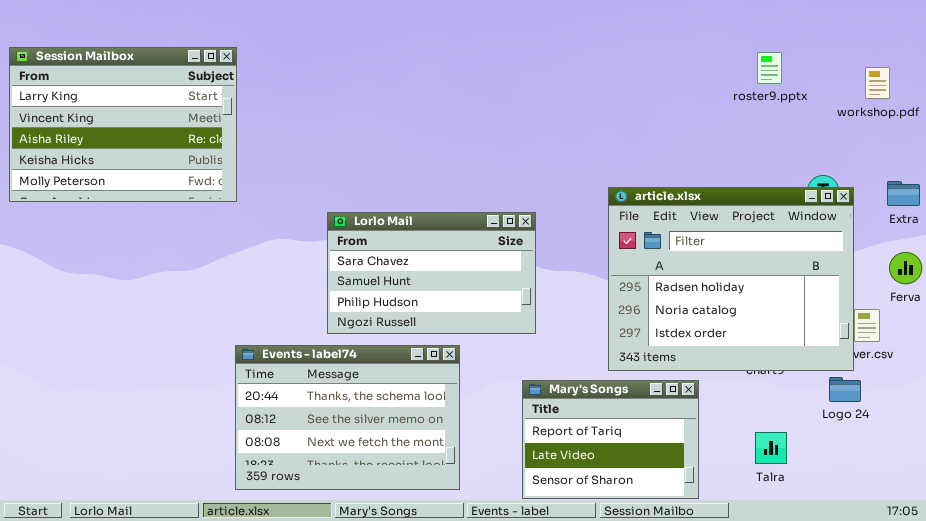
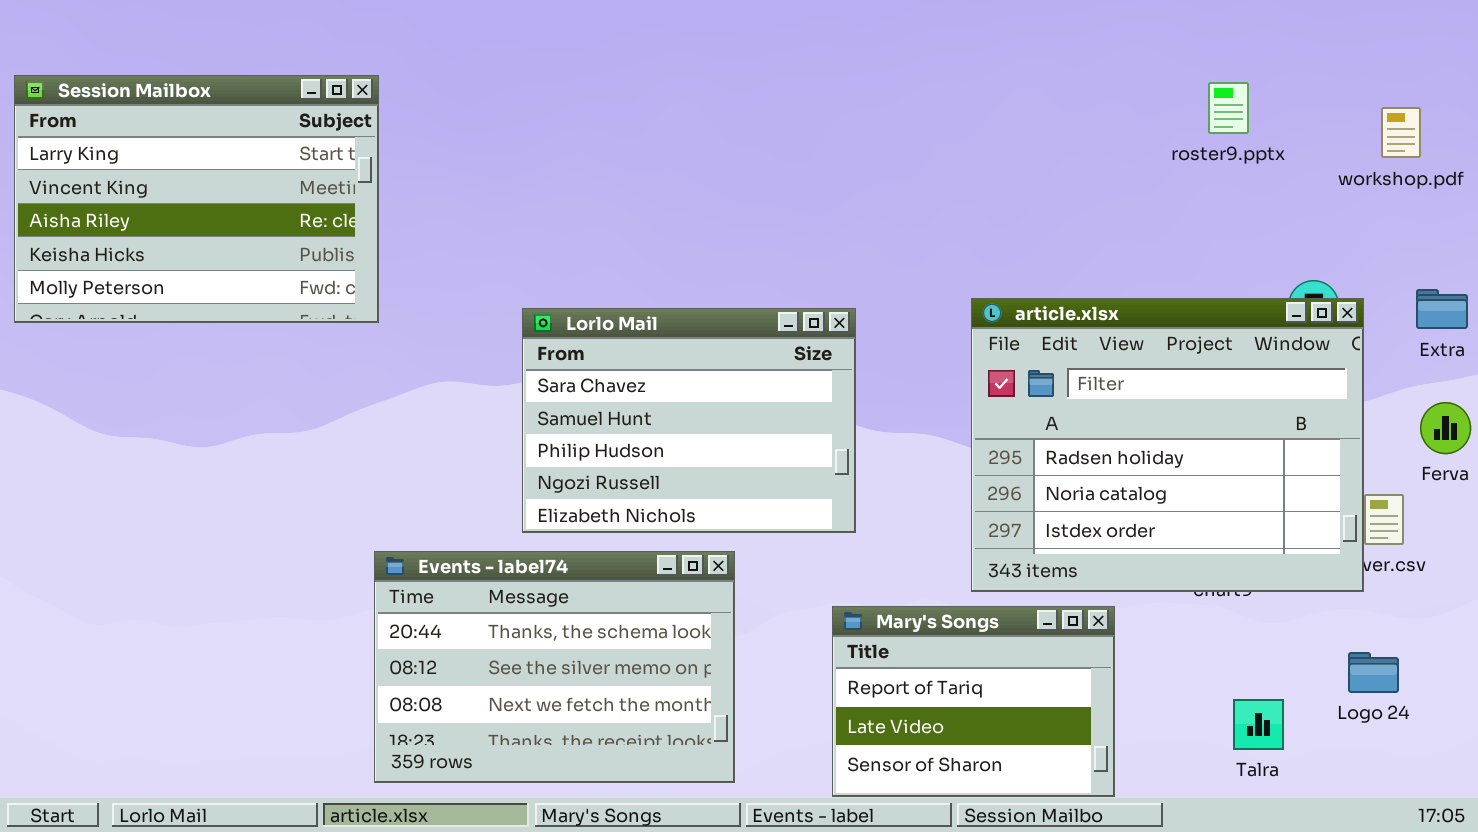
Lorlo Mail: [327,212,536,334] -> [522,308,856,533], resized
Logo 24: [829,377,861,402] -> [1348,652,1399,693], moved
Talra: [755,432,787,464] -> [1233,699,1284,750], moved

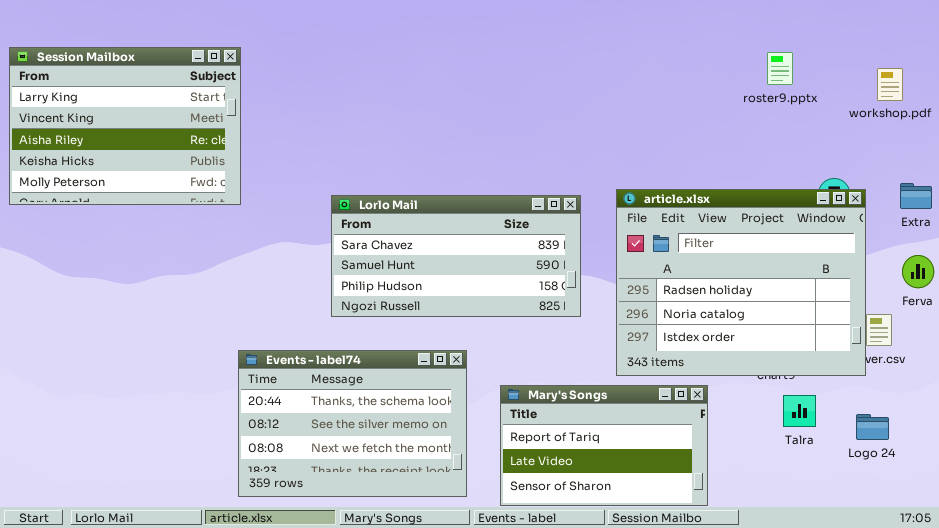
Lorlo Mail: [522,308,856,533] -> [331,195,581,317], resized
Mary's Songs: [832,606,1115,797] -> [500,385,708,506], resized
Talra: [1233,699,1284,750] -> [783,395,816,427], moved

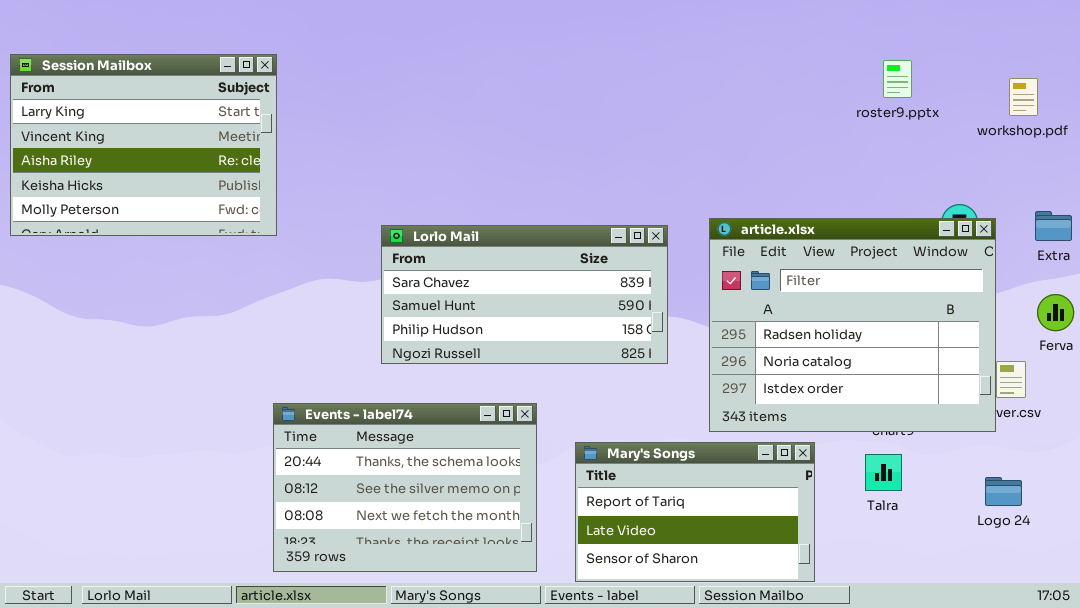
Talra: [783,395,816,427] -> [865,454,902,491], moved

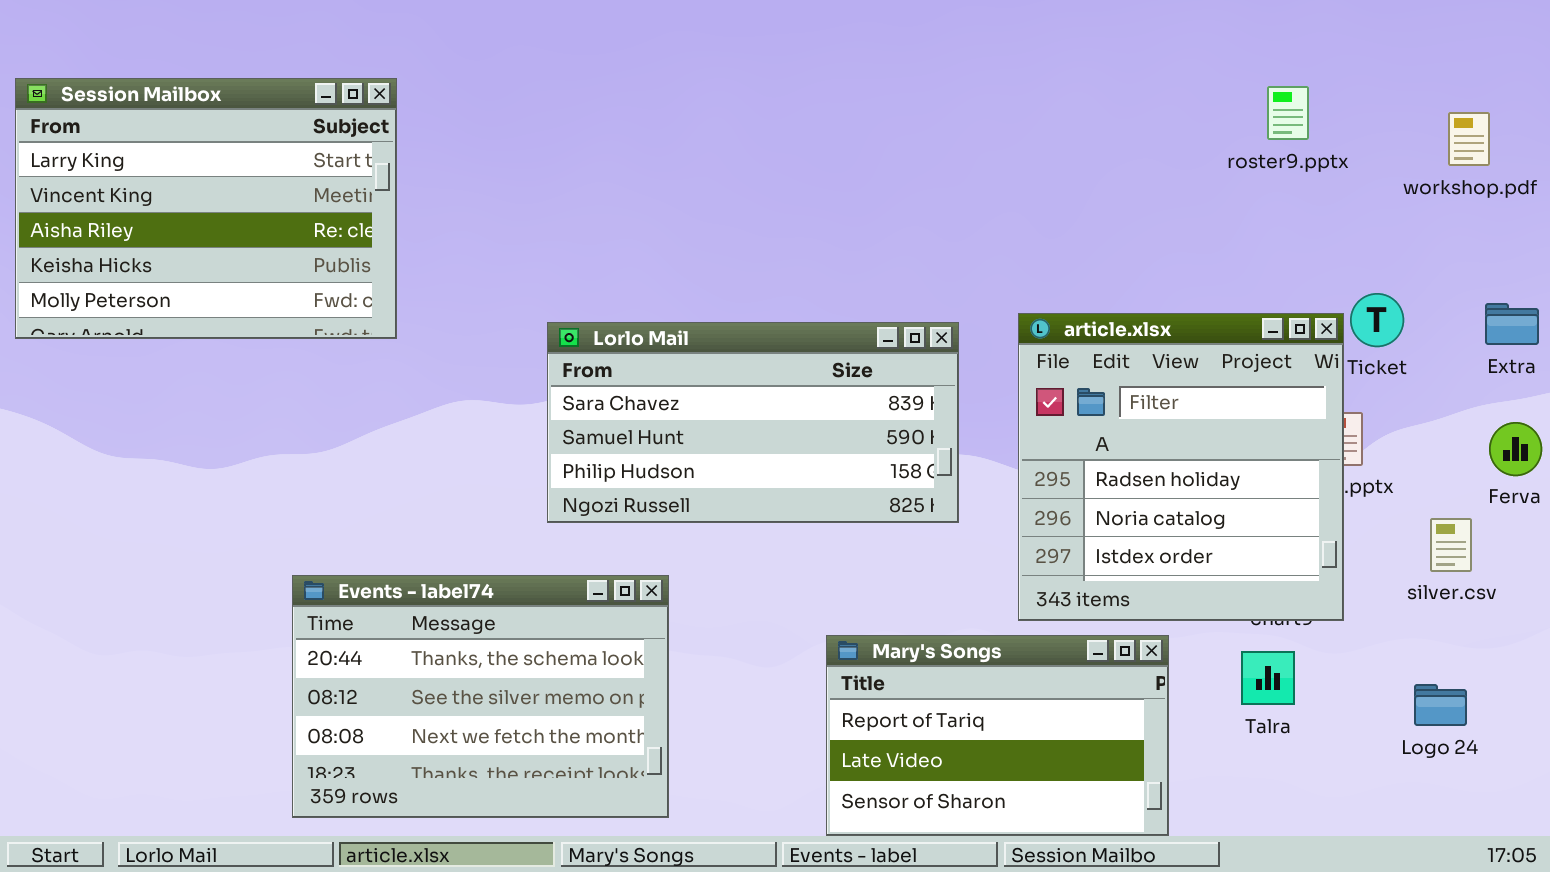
article.xlsx: [709,218,996,432] -> [1018,313,1344,621], resized
Events - label74: [273,403,537,572] -> [292,575,669,818], moved

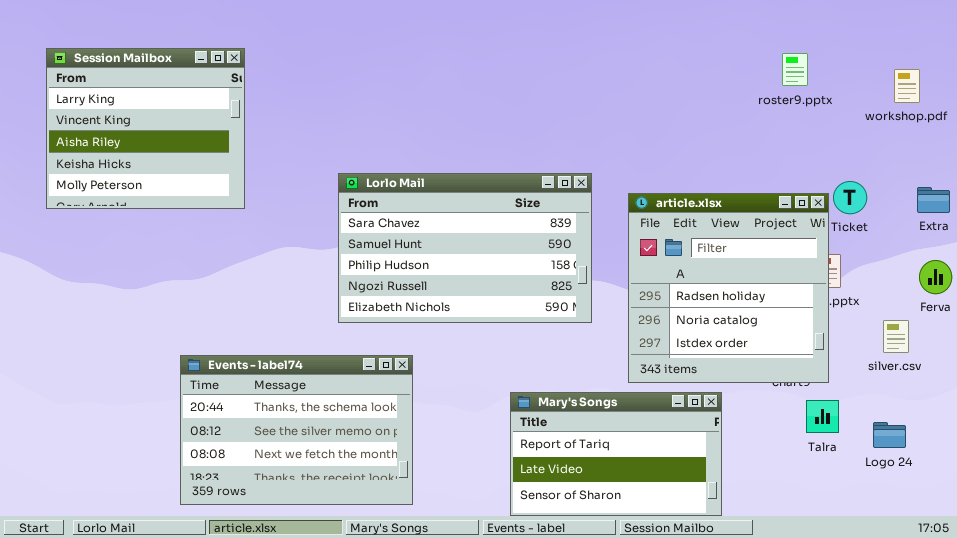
Session Mailbox: [15,78,397,339] -> [46,48,245,209], resized
Lorlo Mail: [547,322,959,523] -> [338,173,592,323], resized
Talra: [1241,651,1295,705] -> [806,400,839,433], moved

